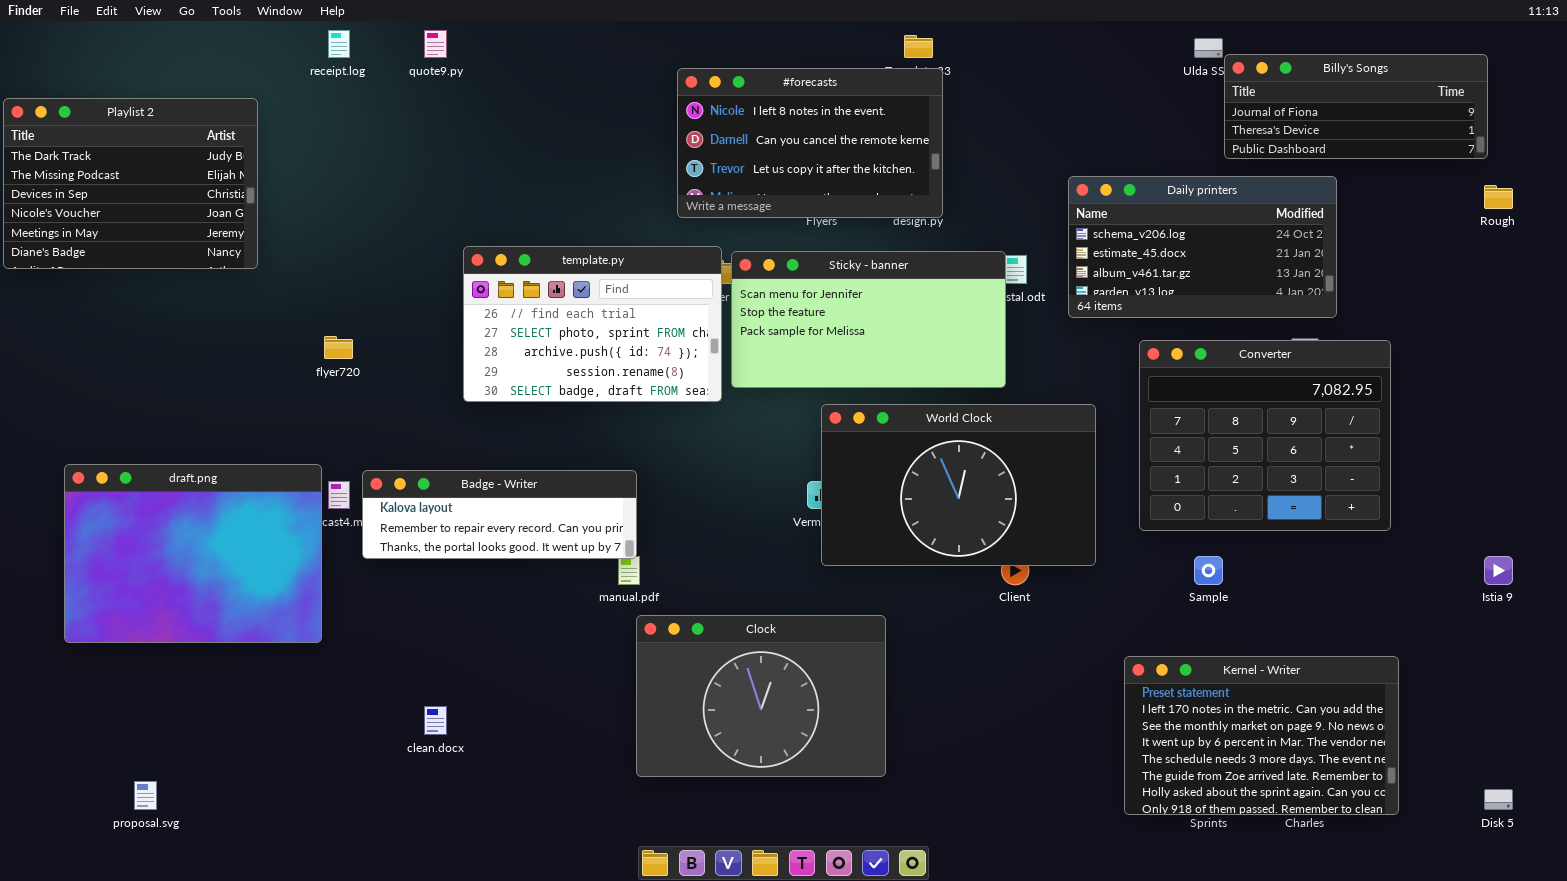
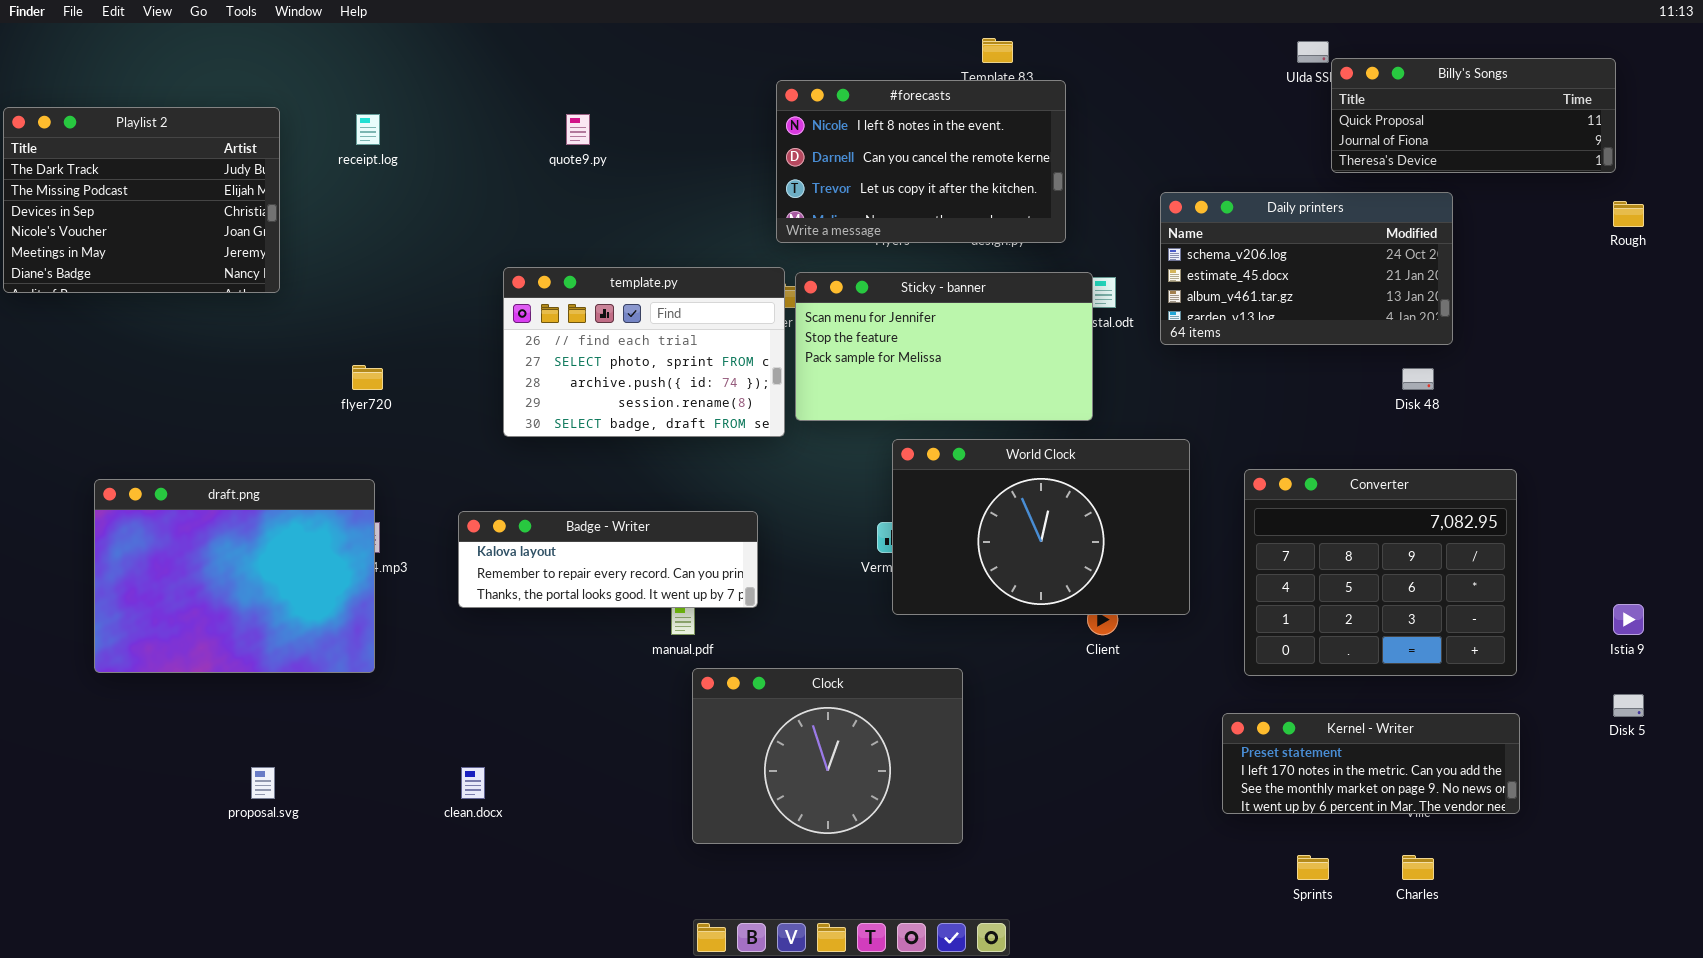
receipt.log: [328,30,350,58] -> [356,114,380,145], moved
quote9.py: [424,30,447,58] -> [566,114,590,145], moved
Billy's Songs: [1224,54,1488,159] -> [1331,58,1616,173], scrolled up 1 row
#forecasts: [677,68,943,218] -> [776,80,1066,243], moved
Converter: [1139,340,1391,531] -> [1244,469,1517,676], moved
draft.png: [64,464,322,643] -> [94,479,375,673], moved
Badge - Writer: [362,470,637,559] -> [458,511,758,608], moved
Kernel - Writer: [1124,656,1399,815] -> [1222,713,1520,814], resized
proposal.svg: [134,781,157,810] -> [251,767,275,799], moved
Disk 5: [1484,789,1513,810] -> [1613,694,1644,717], moved

